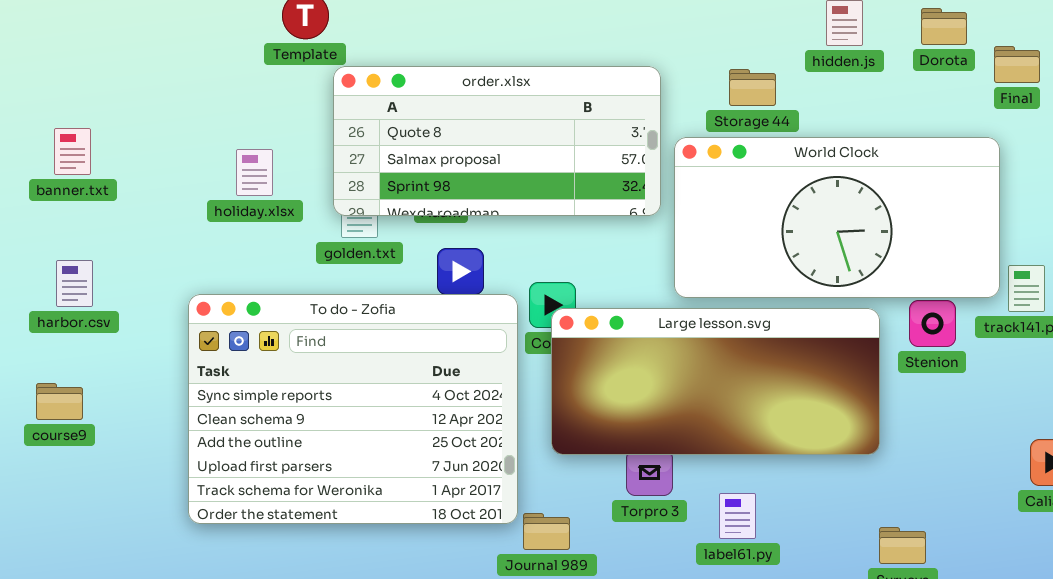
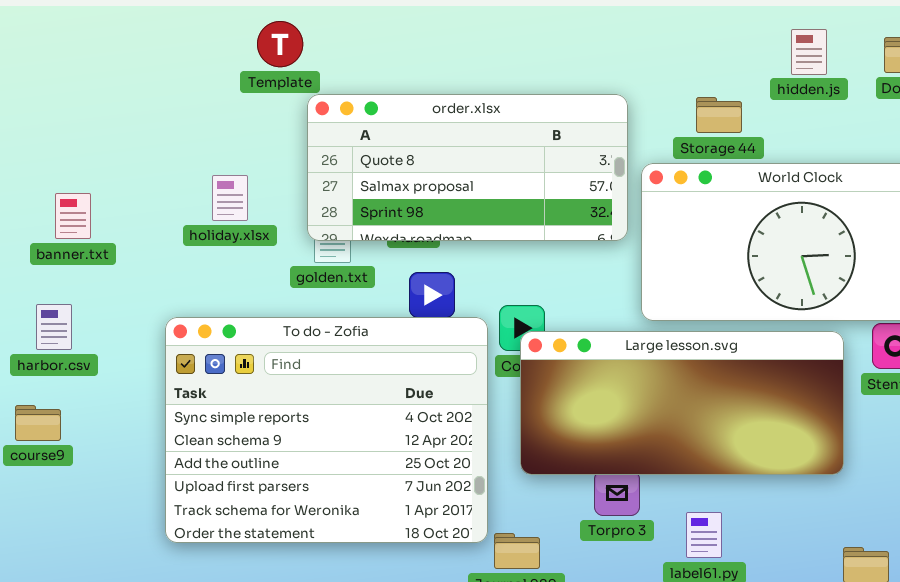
banner.txt: [54,128,91,175] -> [55,193,91,239], moved
harbor.csv: [56,260,93,307] -> [36,304,72,350], moved

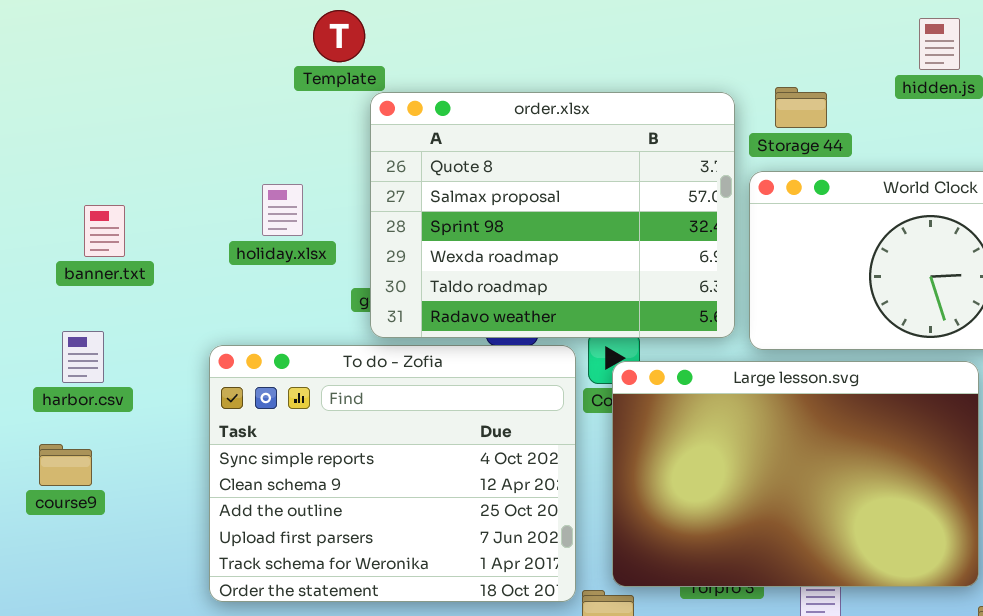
order.xlsx: [307,94,628,241] -> [370,92,735,338], resized
Storage 44: [696,97,742,133] -> [775,87,827,128], moved
Large lesson.svg: [520,331,844,475] -> [612,361,979,587], resized

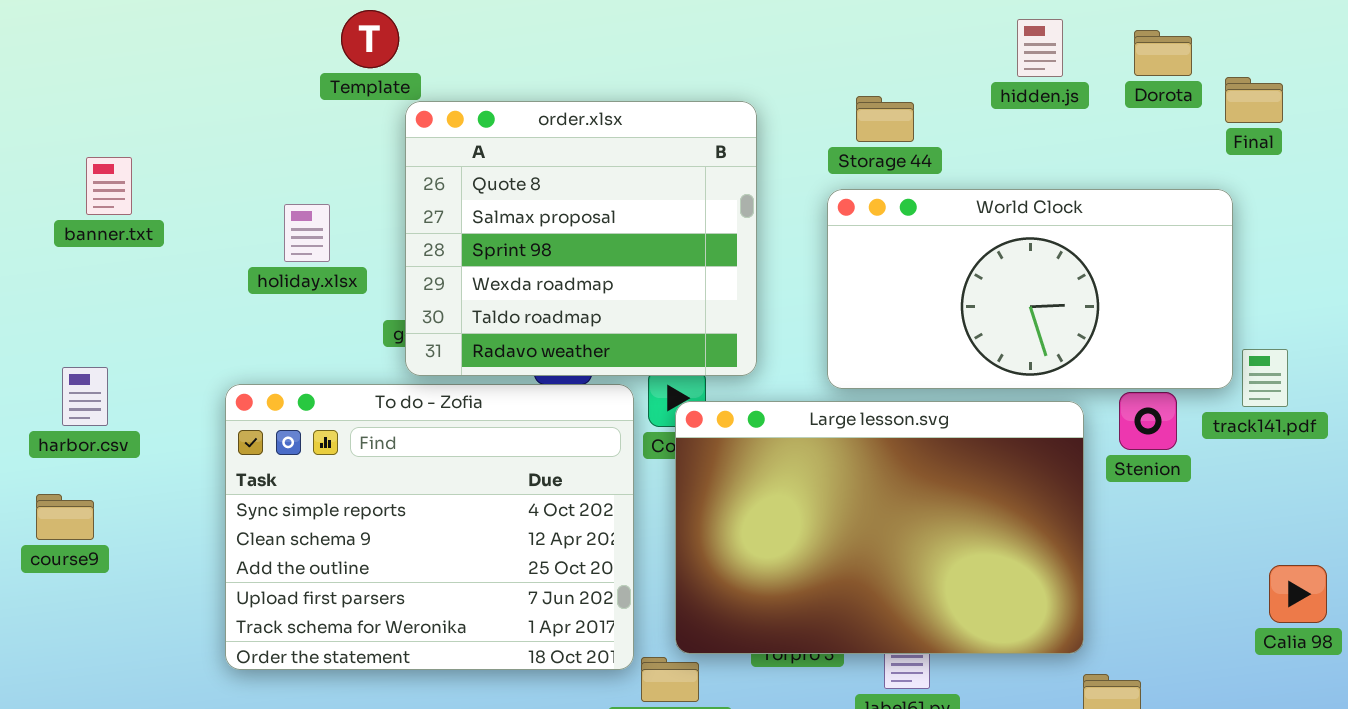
order.xlsx: [370,92,735,338] -> [405,101,757,376], resized
banner.txt: [84,205,125,257] -> [86,157,132,215], moved

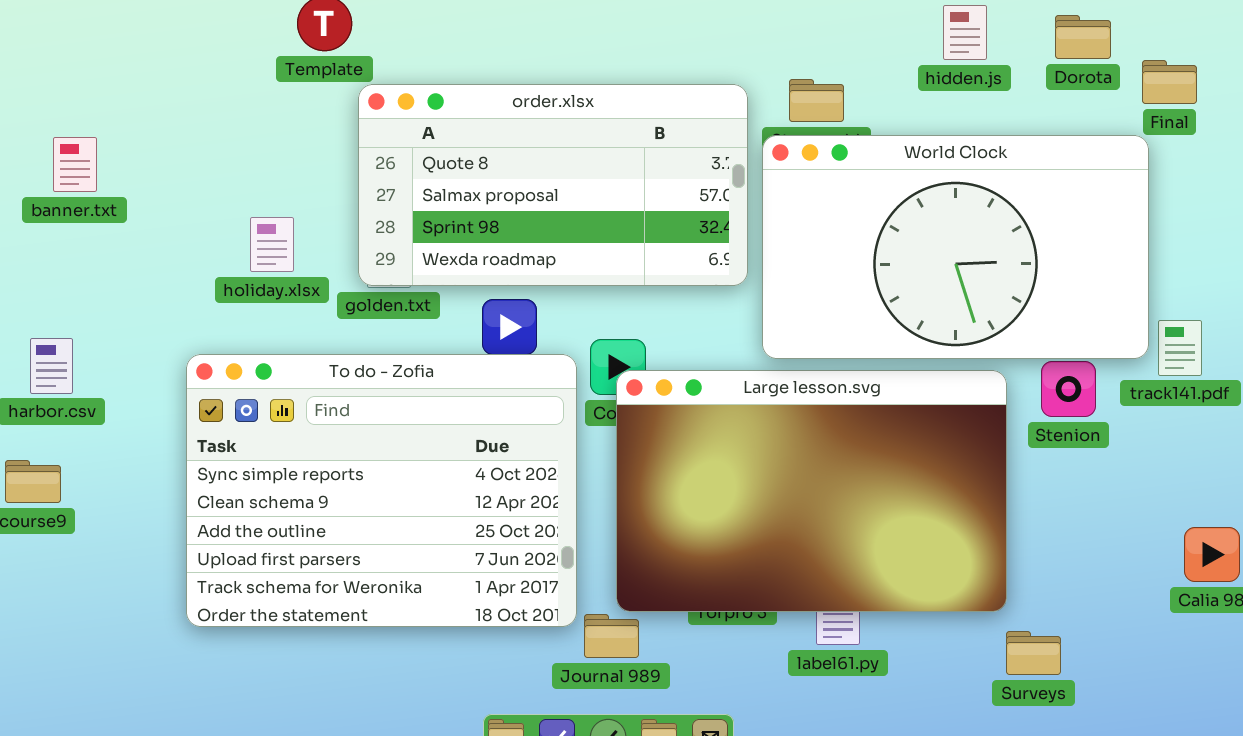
order.xlsx: [405,101,757,376] -> [358,84,748,286], resized
World Clock: [827,189,1233,389] -> [762,135,1149,359], resized
holiday.xlsx: [284,204,330,262] -> [250,217,294,272], moved

